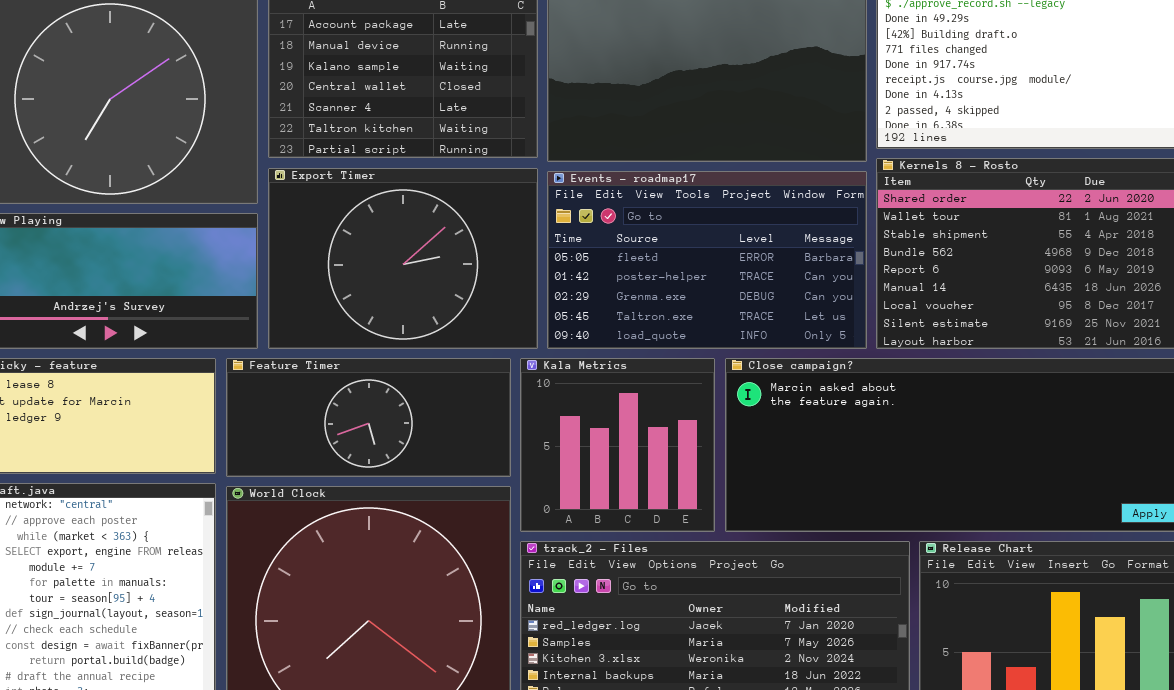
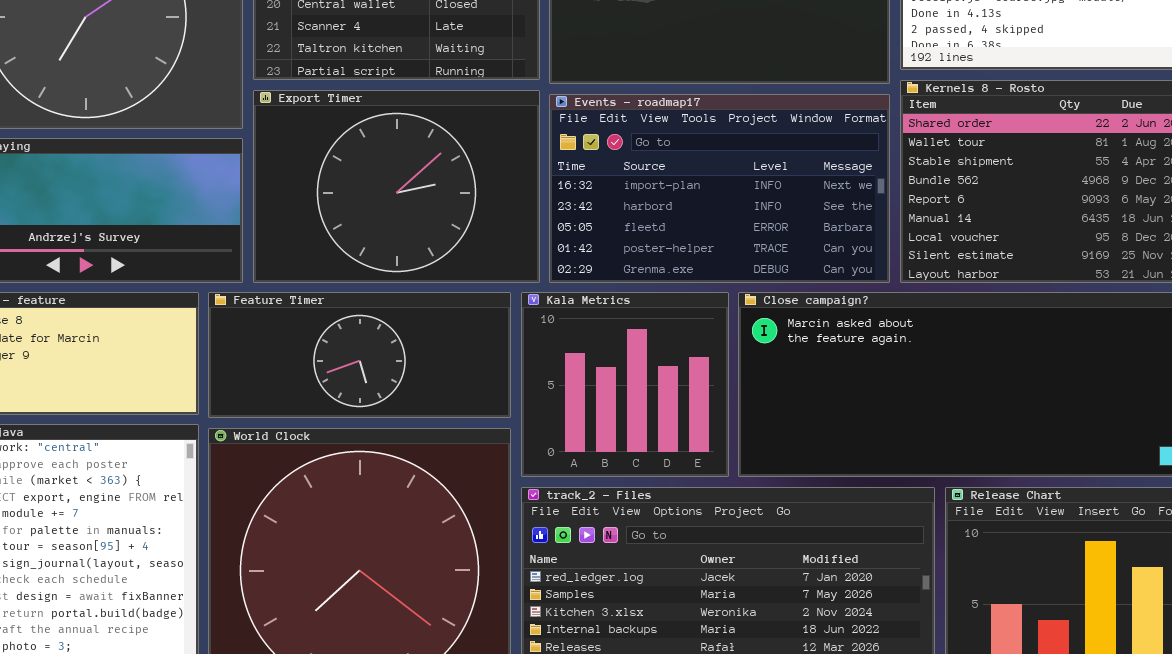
Events - roadmap17: [547,171,867,349] -> [549,94,890,283], scrolled up 2 rows

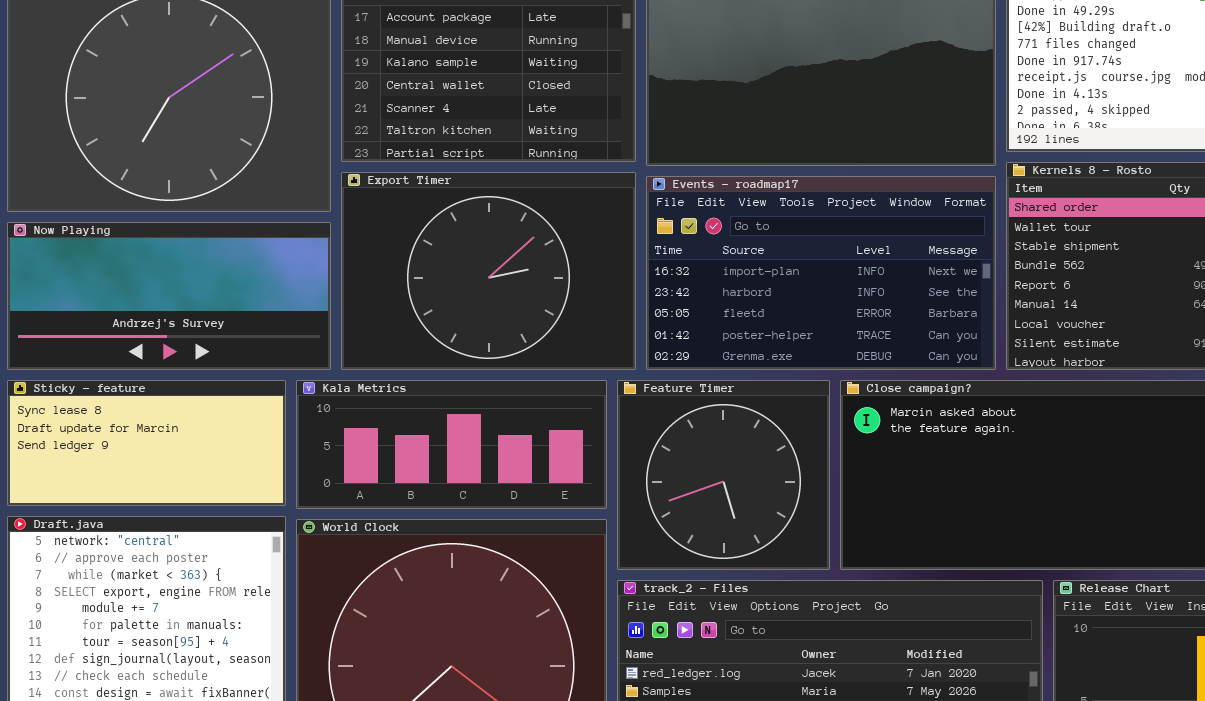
Feature Timer: [208,292,511,418] -> [617,380,830,570], moved, resized
Kala Metrics: [521,292,729,477] -> [296,380,607,509], moved, resized

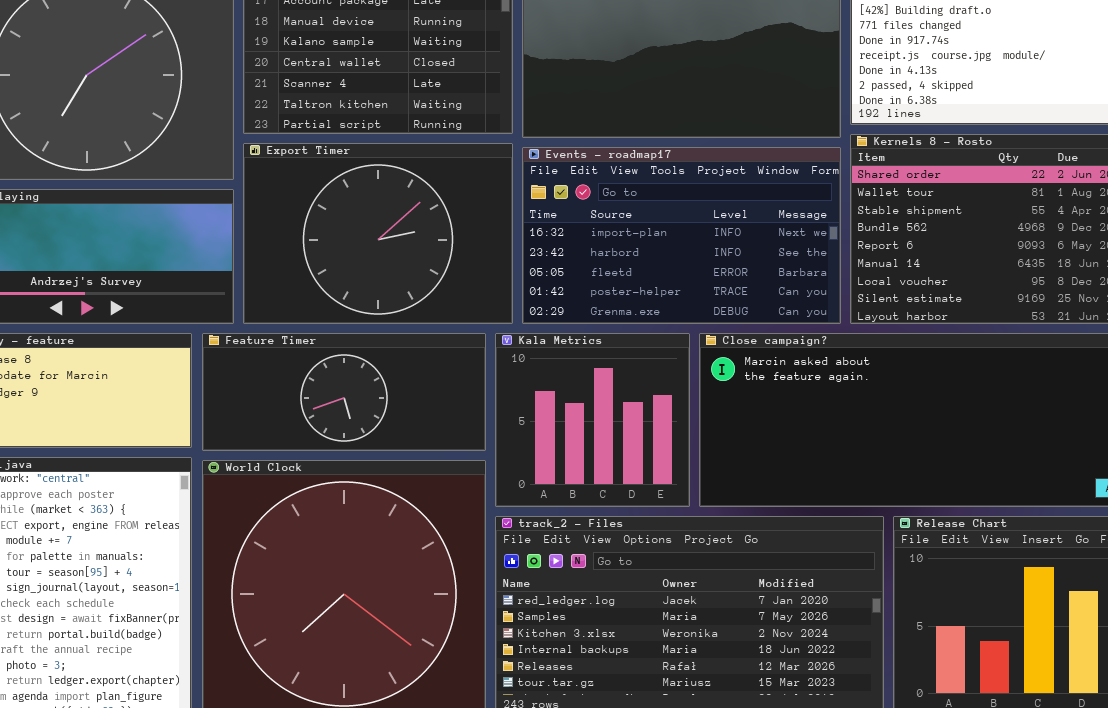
Kala Metrics: [296,380,607,509] -> [495,333,690,507], moved, resized
Feature Timer: [617,380,830,570] -> [202,333,486,451], moved, resized

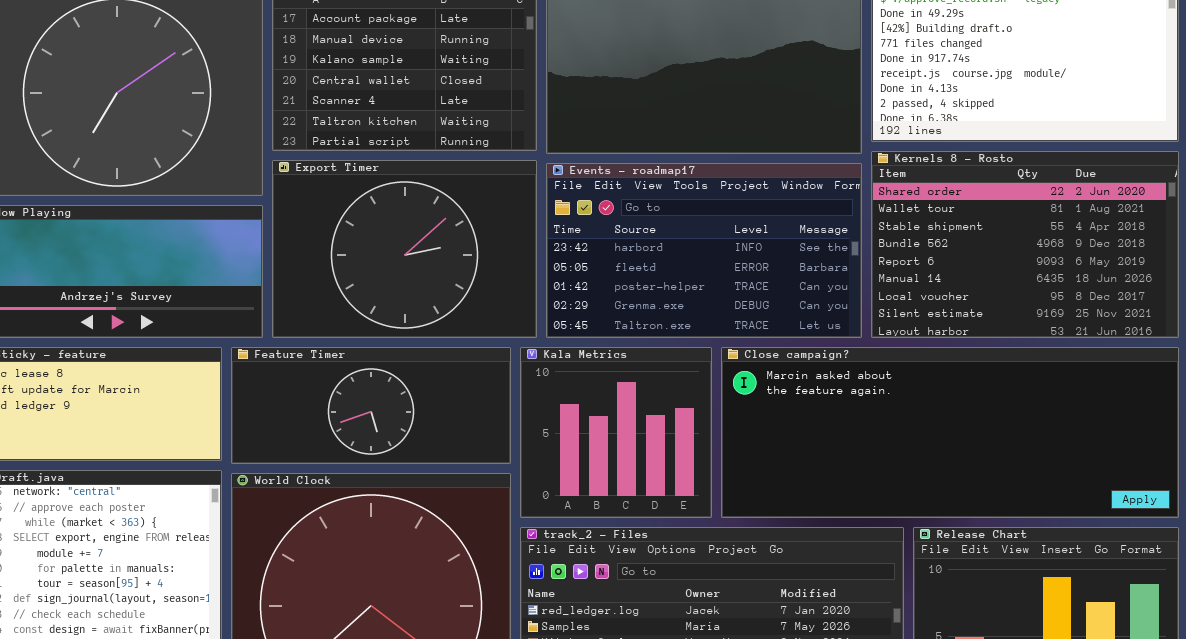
Events - roadmap17: [522,147,841,324] -> [546,163,862,338], scrolled down 1 row

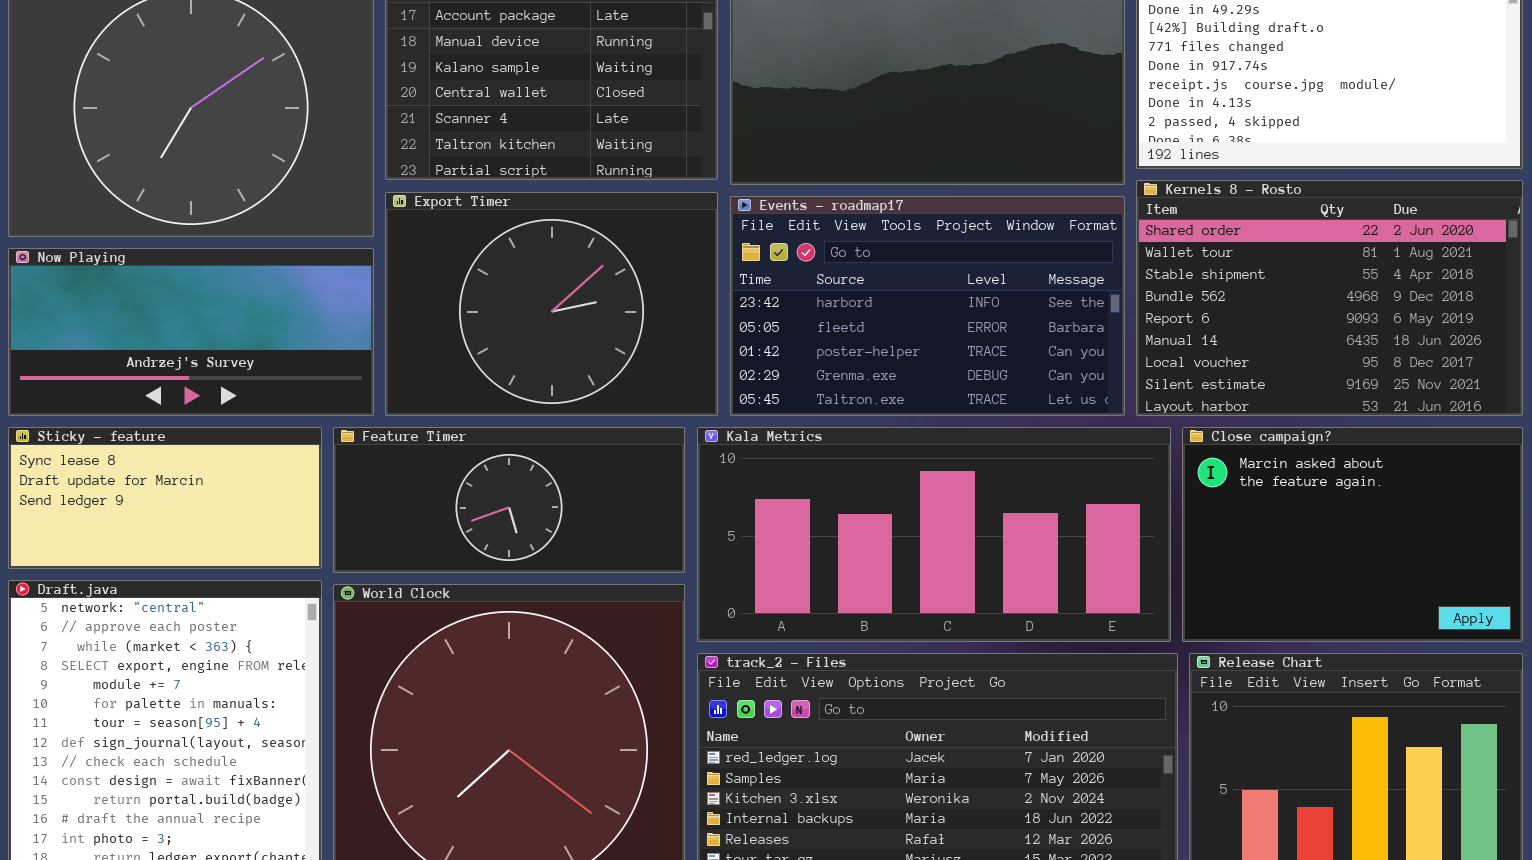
Kala Metrics: [520,347,712,518] -> [697,427,1171,642], resized
Close campaign?: [721,347,1179,518] -> [1182,427,1523,642], resized

